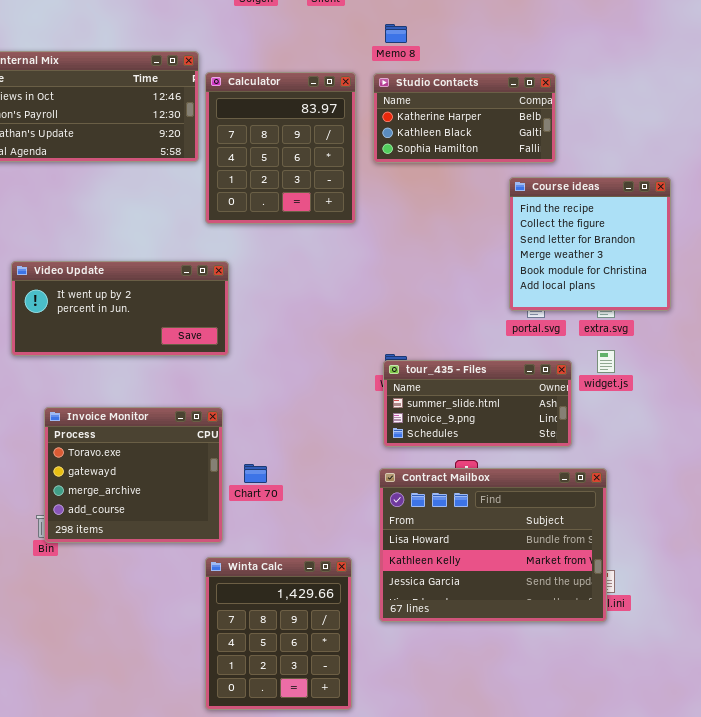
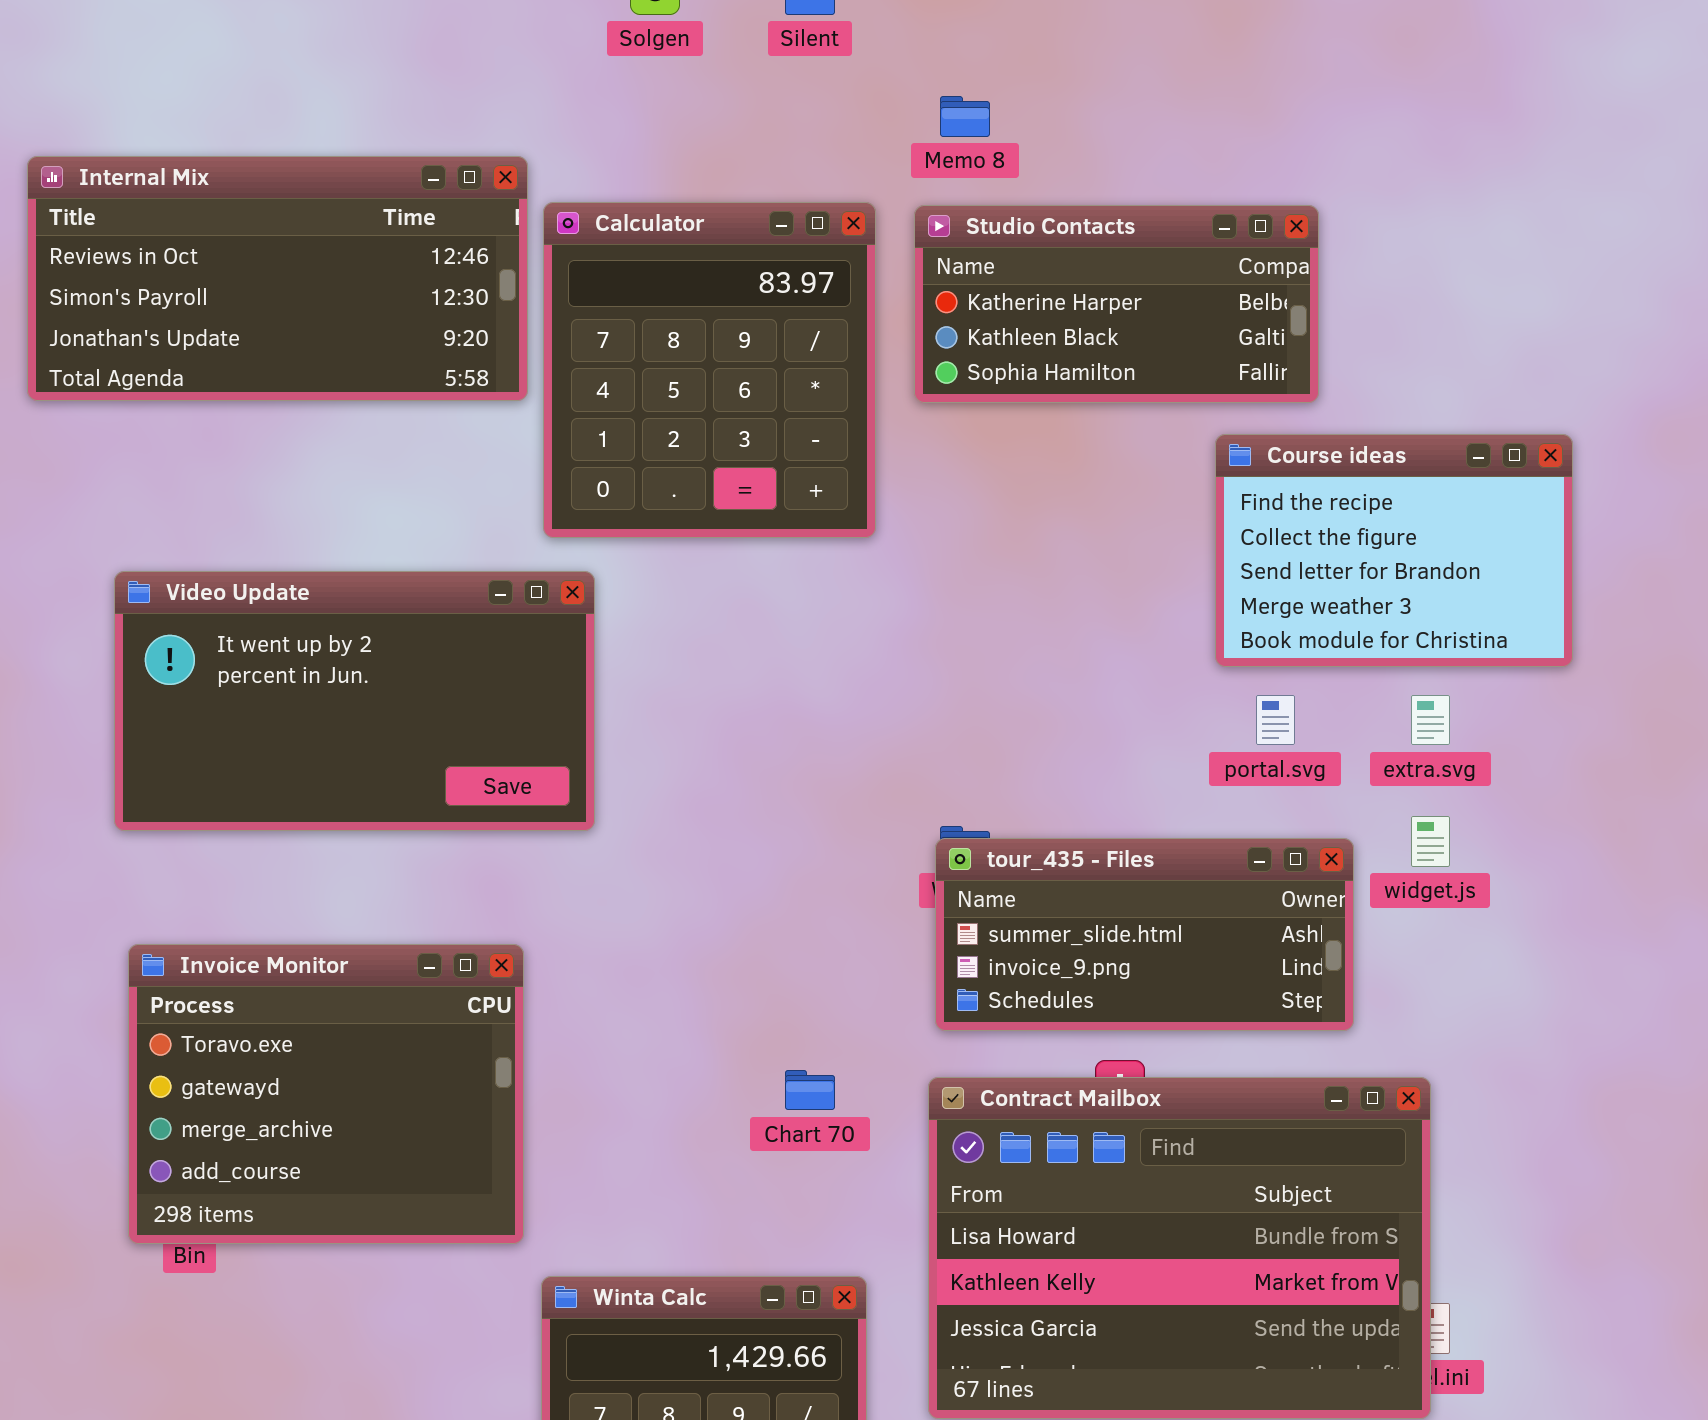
Course ideas: [509,177,671,311] -> [1215,434,1573,667], resized
Video Update: [11,261,229,356] -> [114,571,595,831], resized
Invoice Monitor: [44,407,223,543] -> [128,944,524,1244], moved
Chart 70: [244,464,267,483] -> [785,1070,835,1110], moved

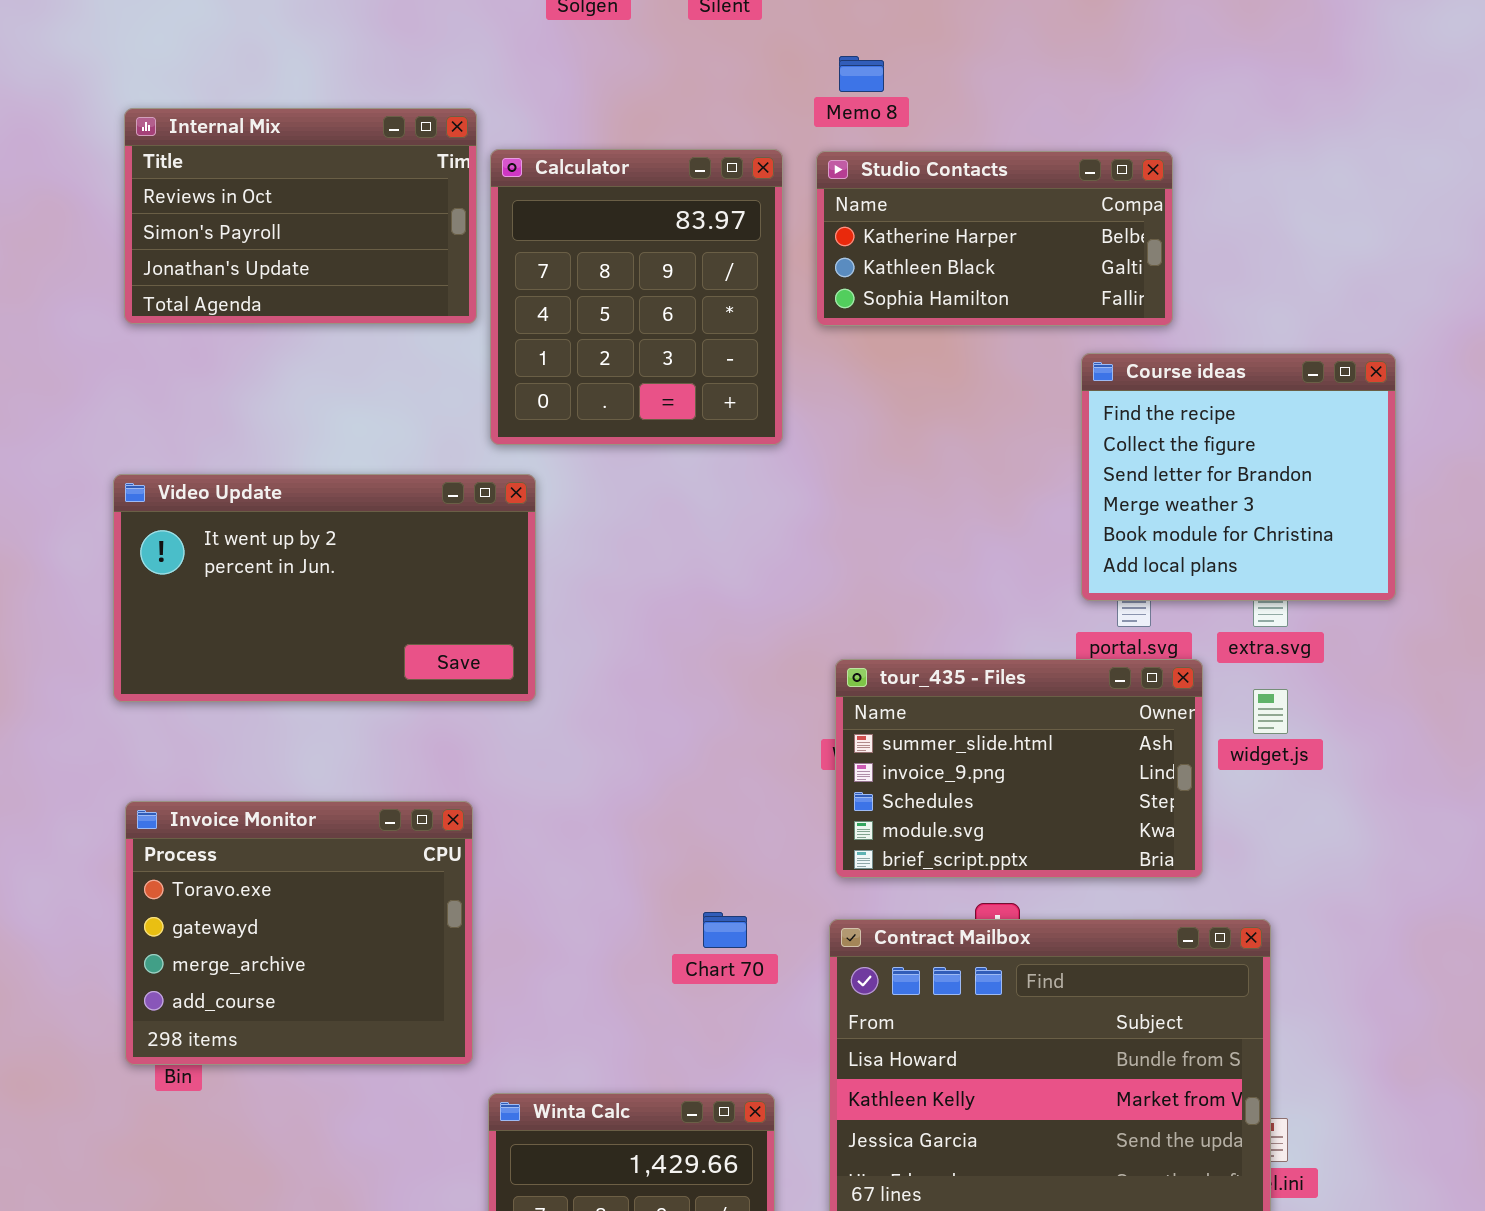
Internal Mix: [27,156,528,401] -> [124,108,477,324], resized
Course ideas: [1215,434,1573,667] -> [1081,353,1396,601], resized
tour_435 - Files: [935,838,1354,1031] -> [835,659,1203,878], resized

